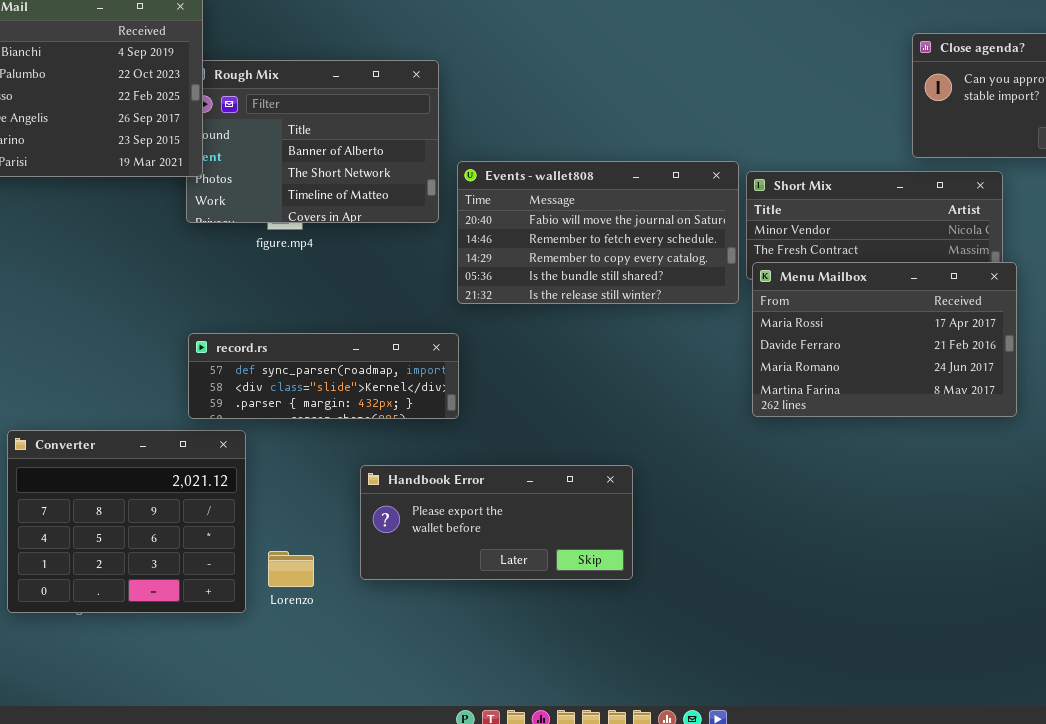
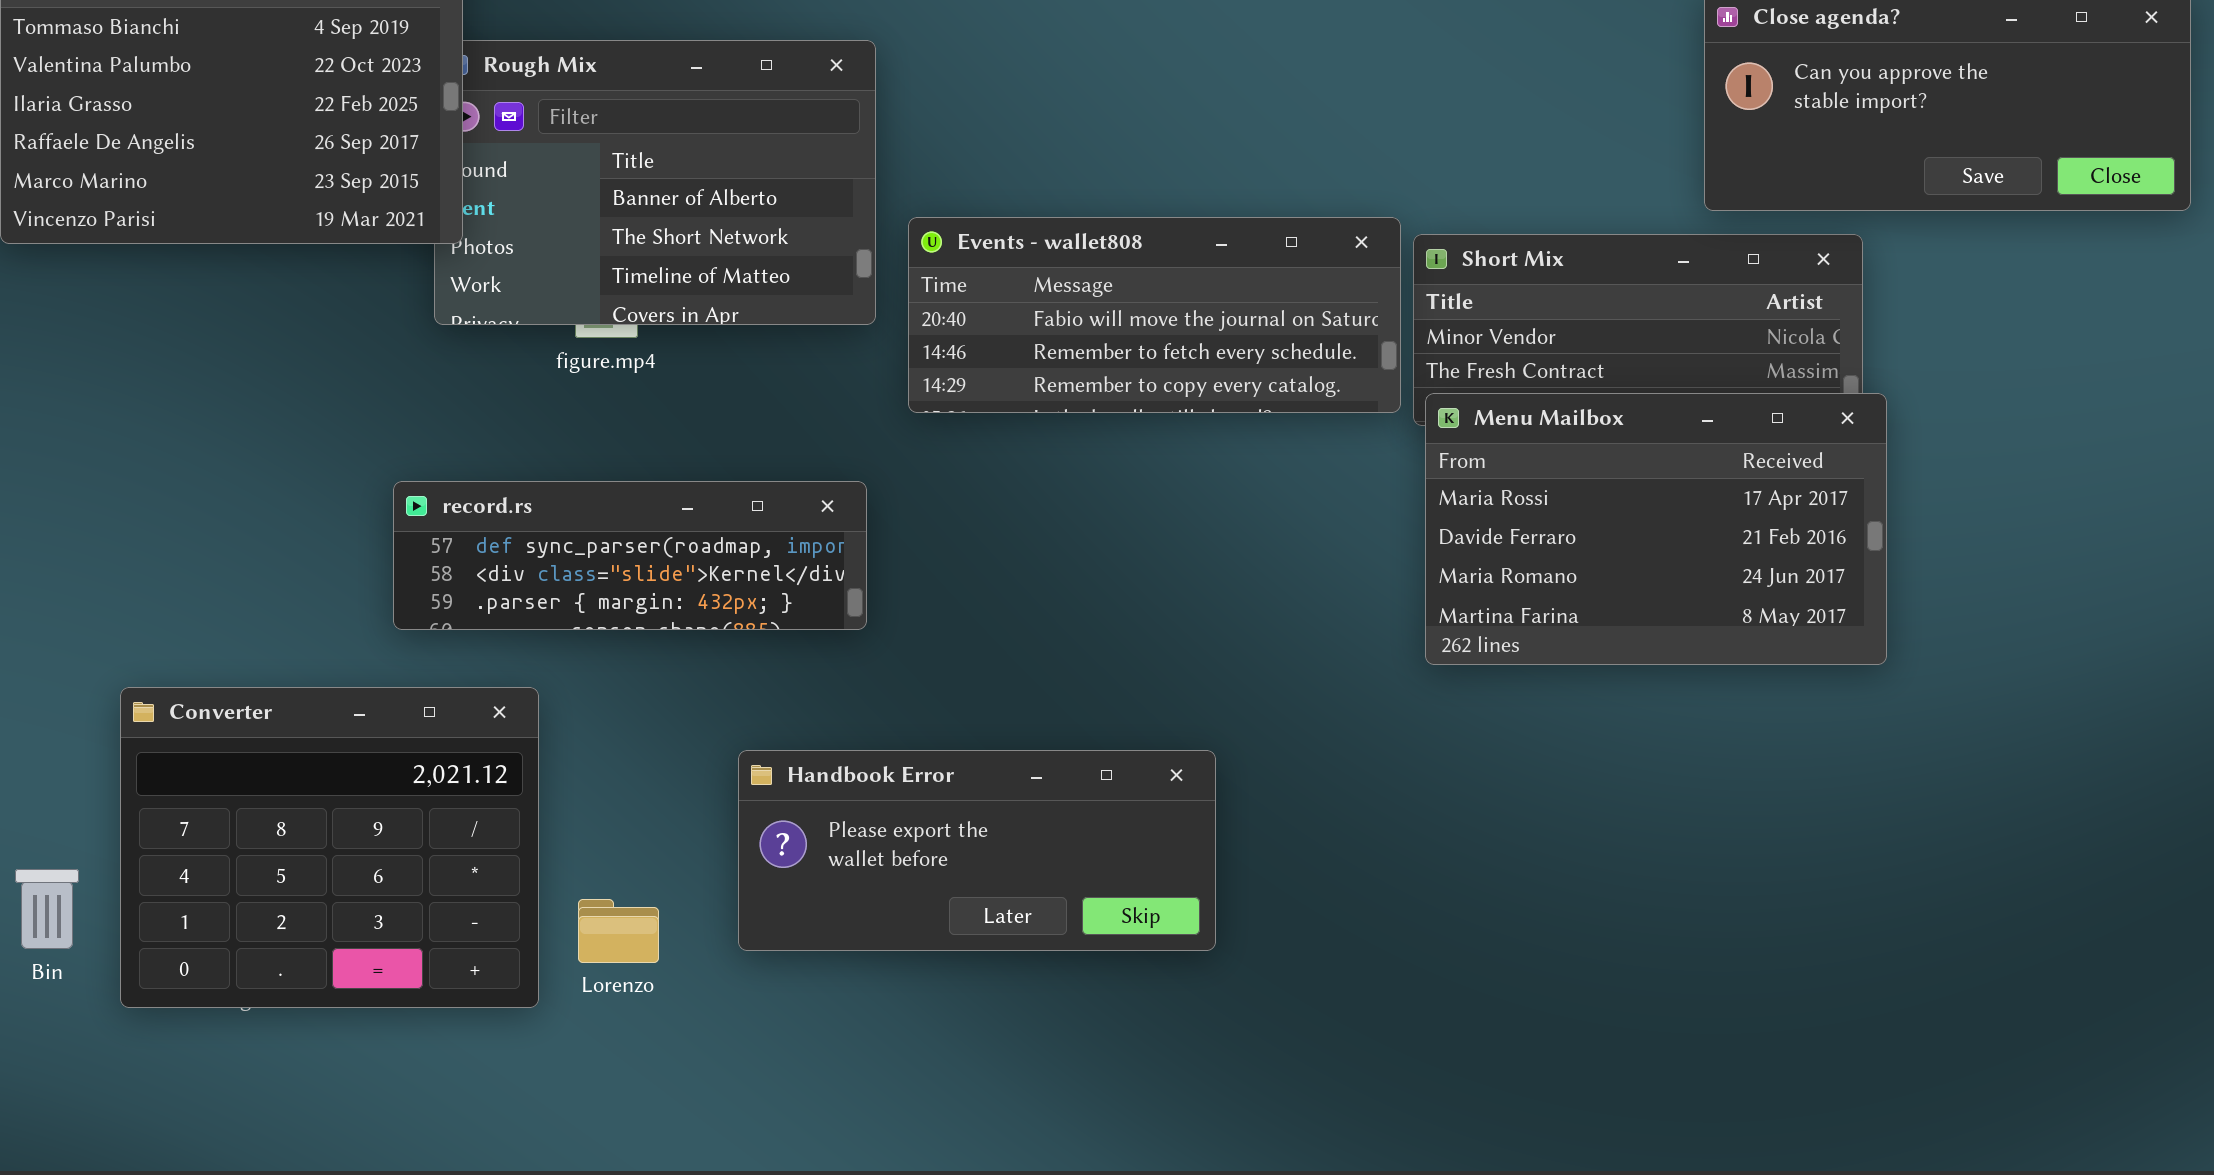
Events - wallet808: [457,161,739,304] -> [908,217,1401,413], resized
record.rs: [188,333,459,419] -> [393,481,867,630], moved

